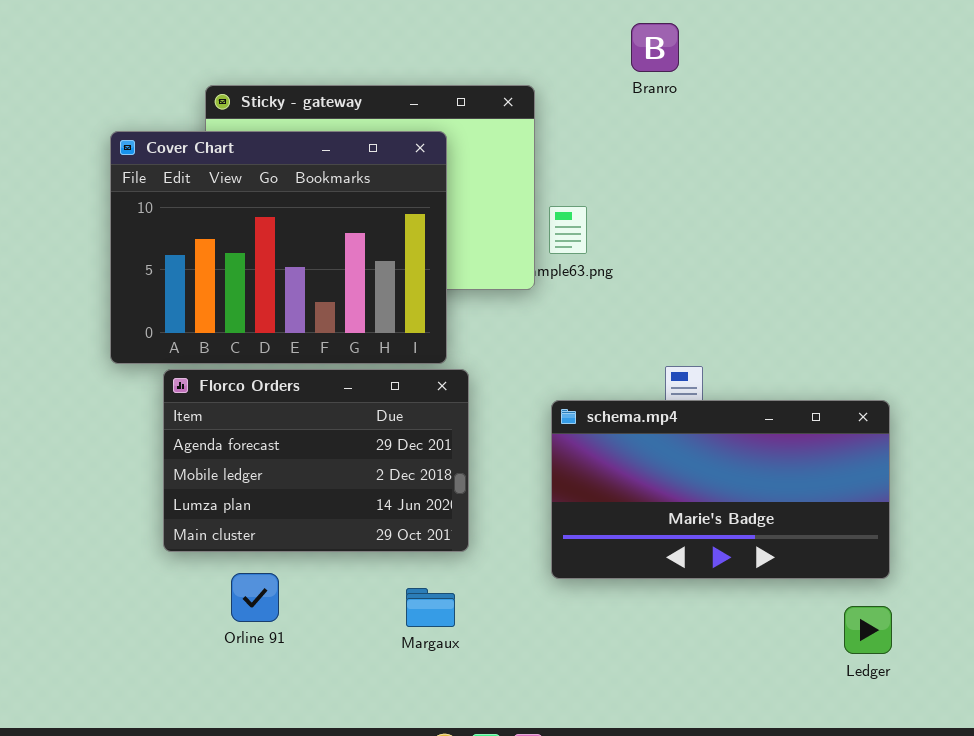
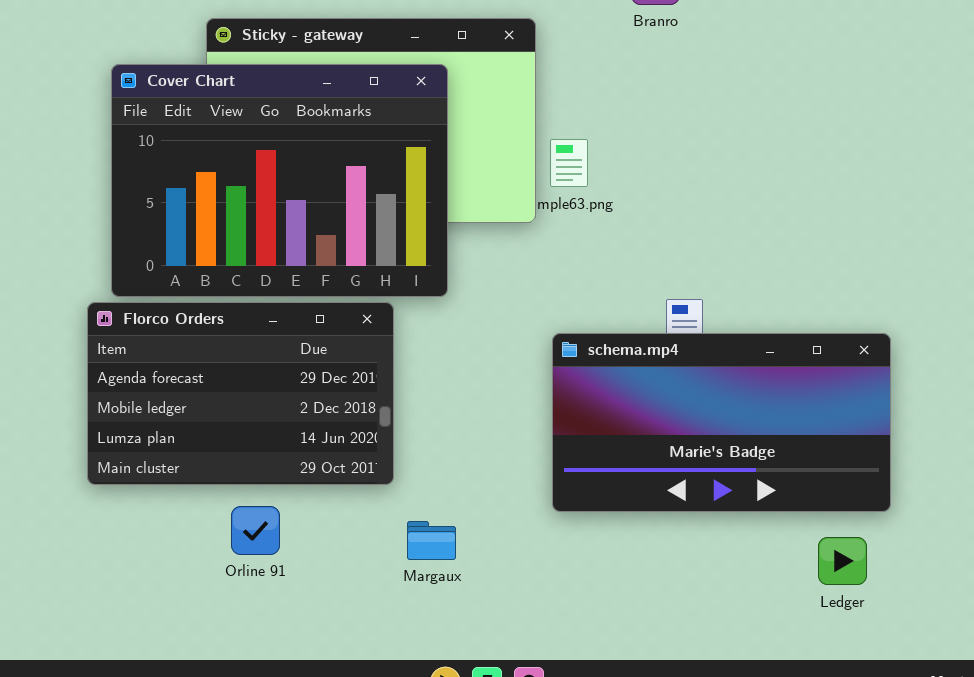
Florco Orders: [163,369,469,552] -> [87,302,394,485], moved
Ledger: [844,606,892,654] -> [818,537,867,585], moved

